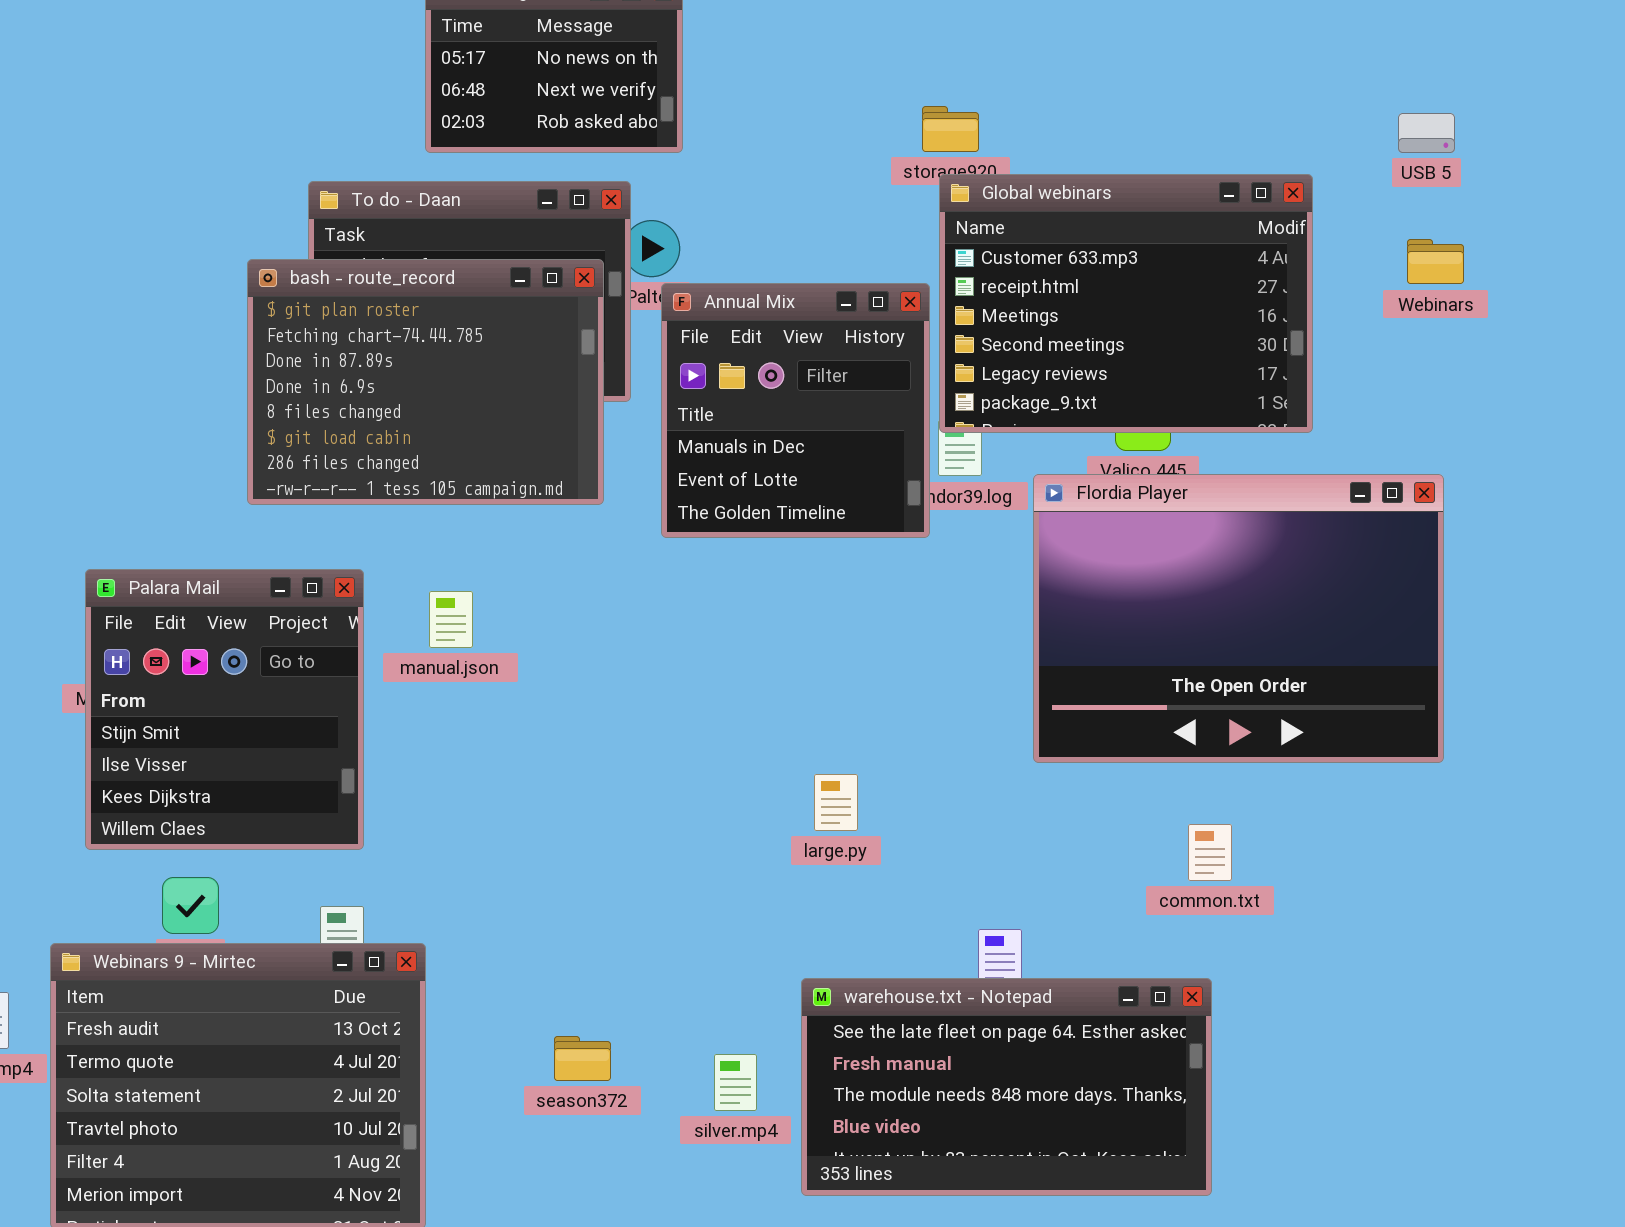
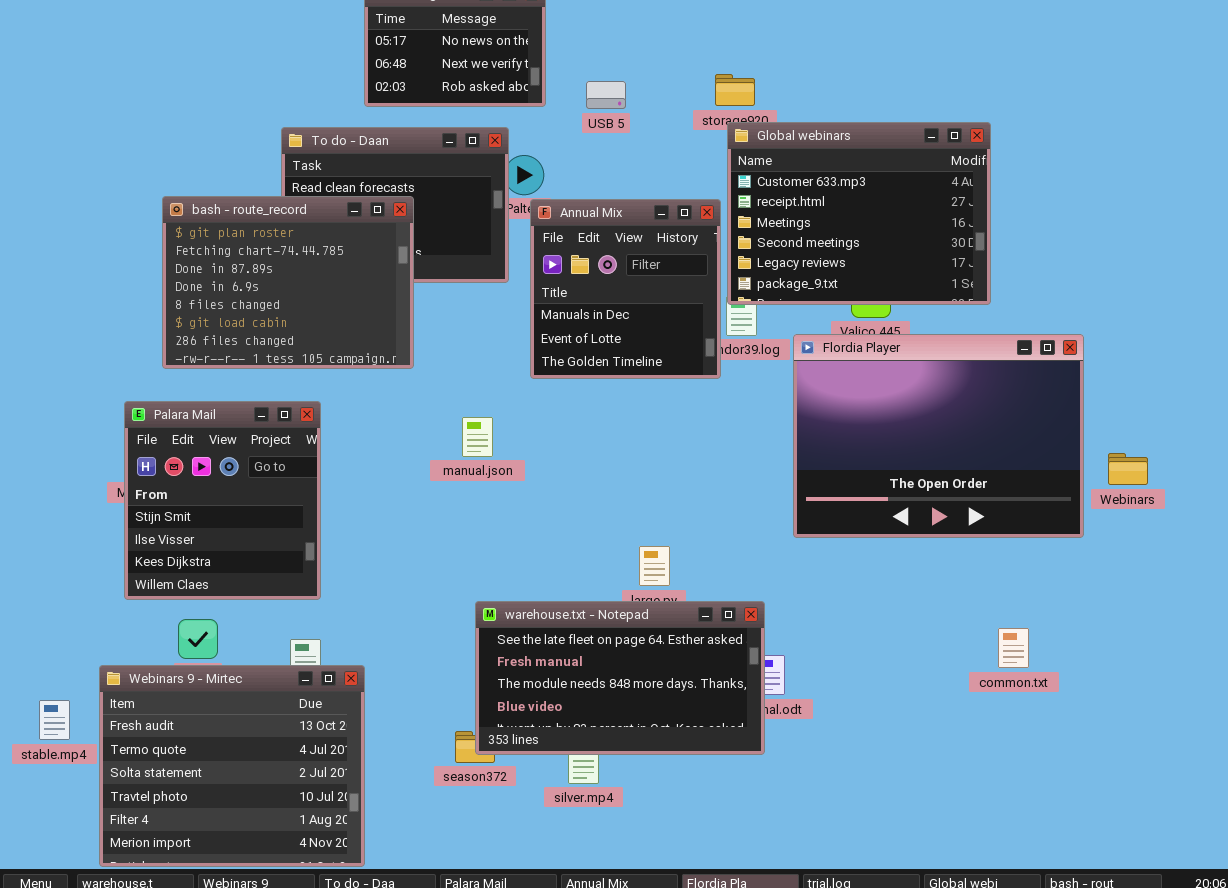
USB 5: [1398,113,1455,153] -> [586,81,626,109], moved
Webinars: [1407,239,1464,284] -> [1108,453,1148,485], moved
bash - route_record: [247,259,604,505] -> [162,196,414,369], moved
manual.json: [429,591,473,648] -> [462,417,493,457], moved
common.txt: [1188,824,1232,881] -> [998,628,1029,668], moved
warehouse.txt - Notepad: [801,978,1212,1196] -> [475,601,765,755], moved

